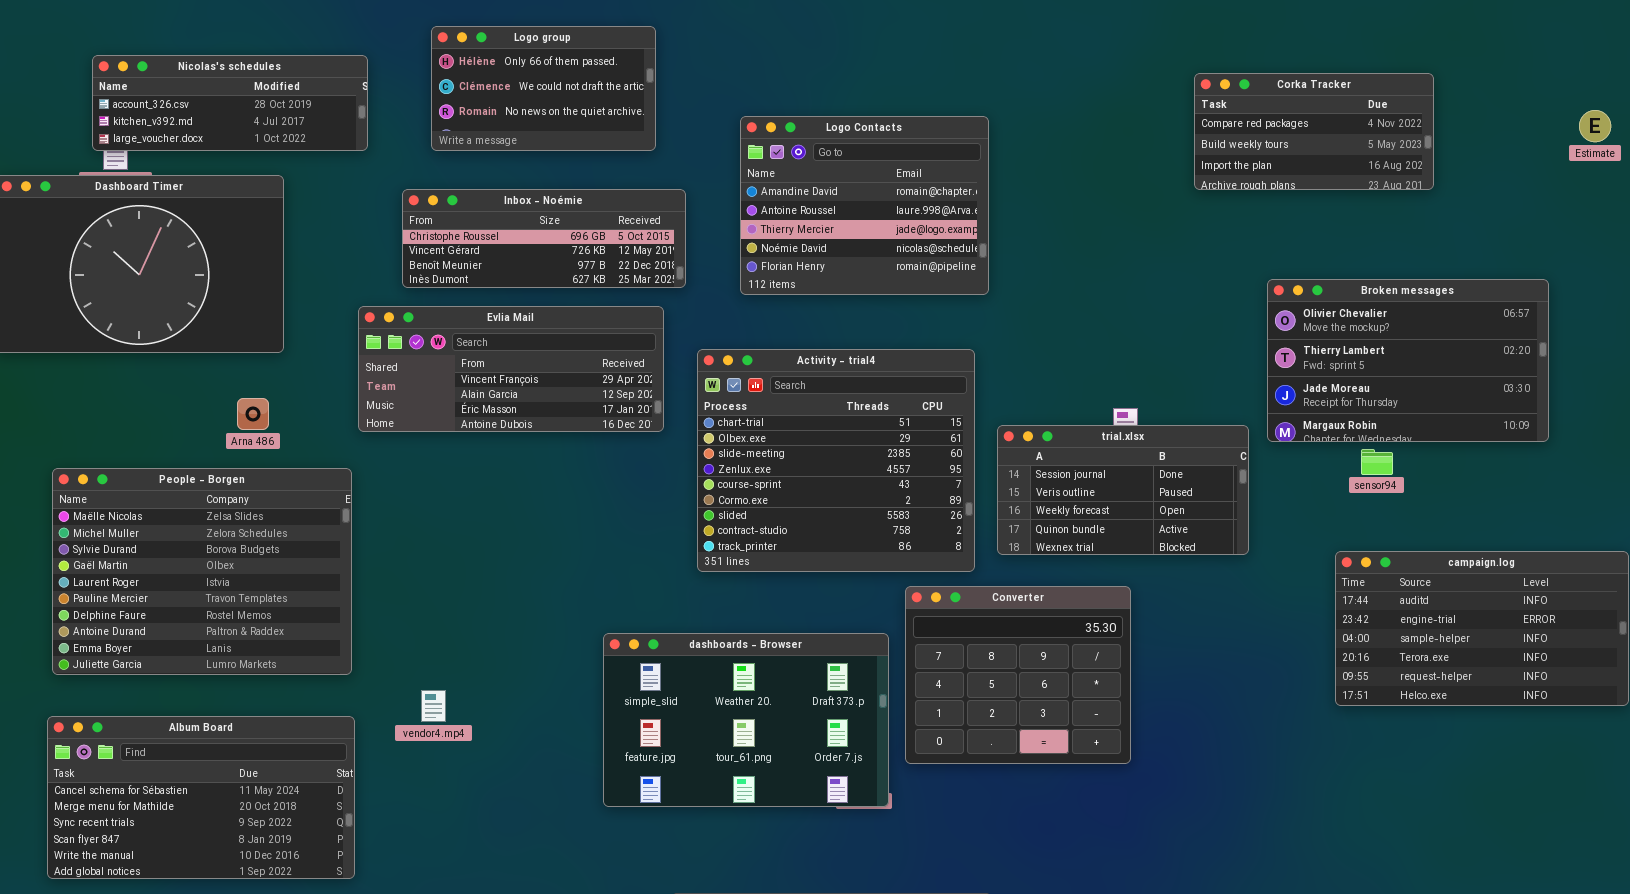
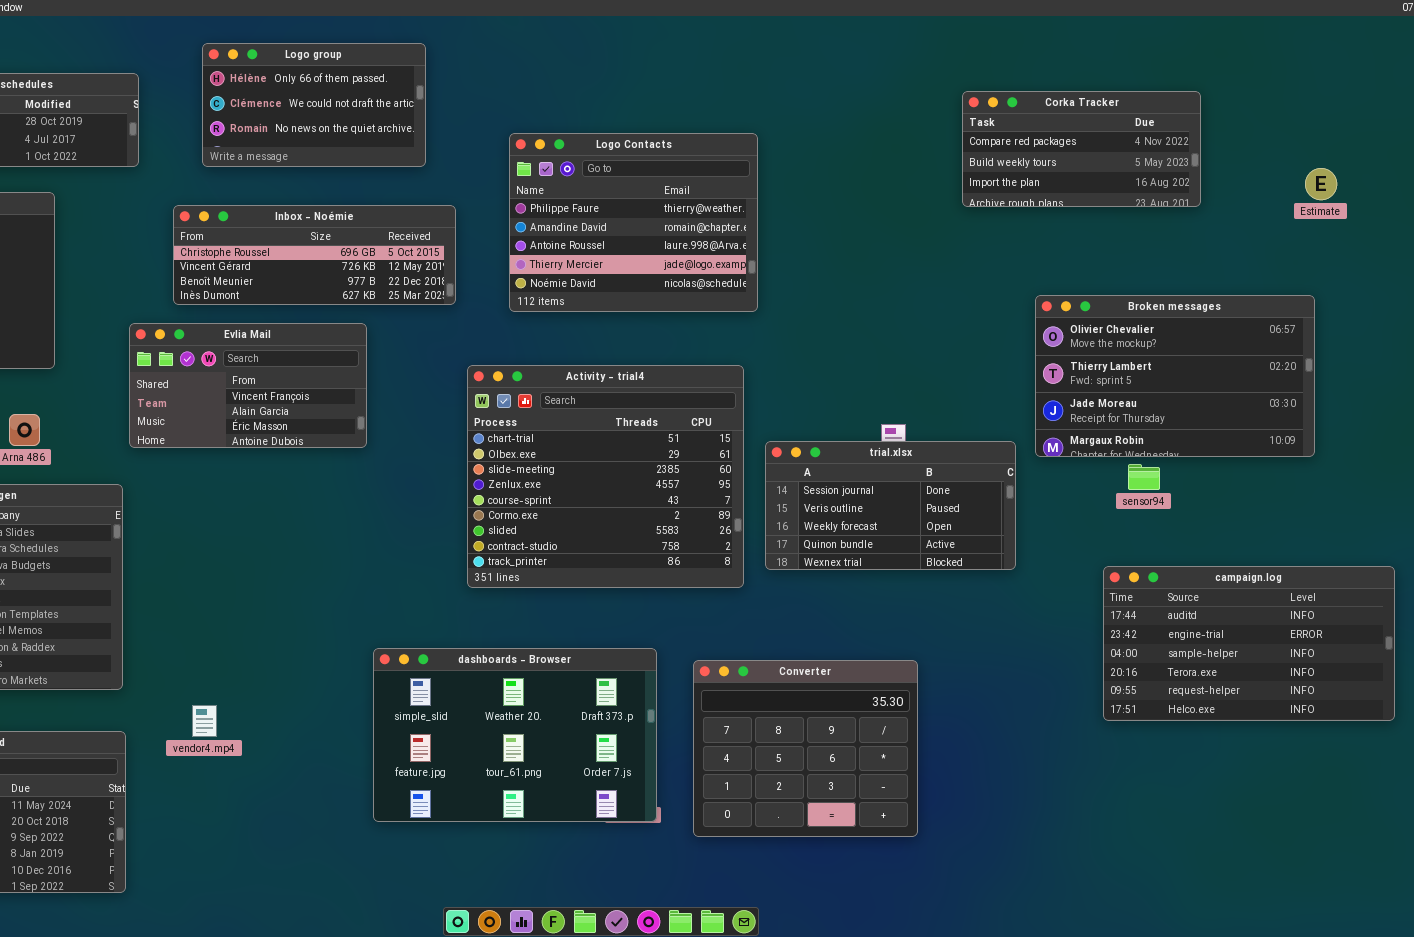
Estimate: [1579,110,1611,142] -> [1305,168,1337,200], moved
Logo Contacts: [740,116,989,295] -> [509,133,758,312], scrolled up 1 row
Evlia Mail: [358,306,664,432] -> [129,323,367,448], resized
Converter: [905,586,1131,764] -> [693,660,918,837], moved

